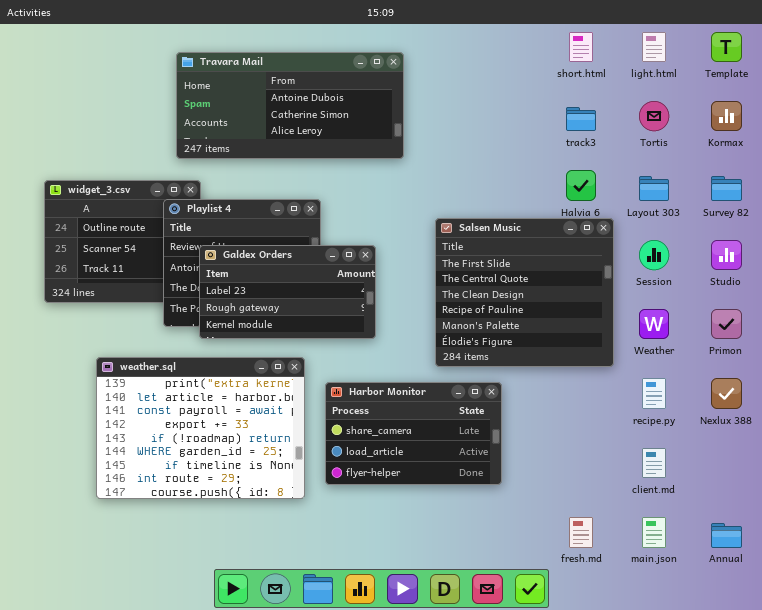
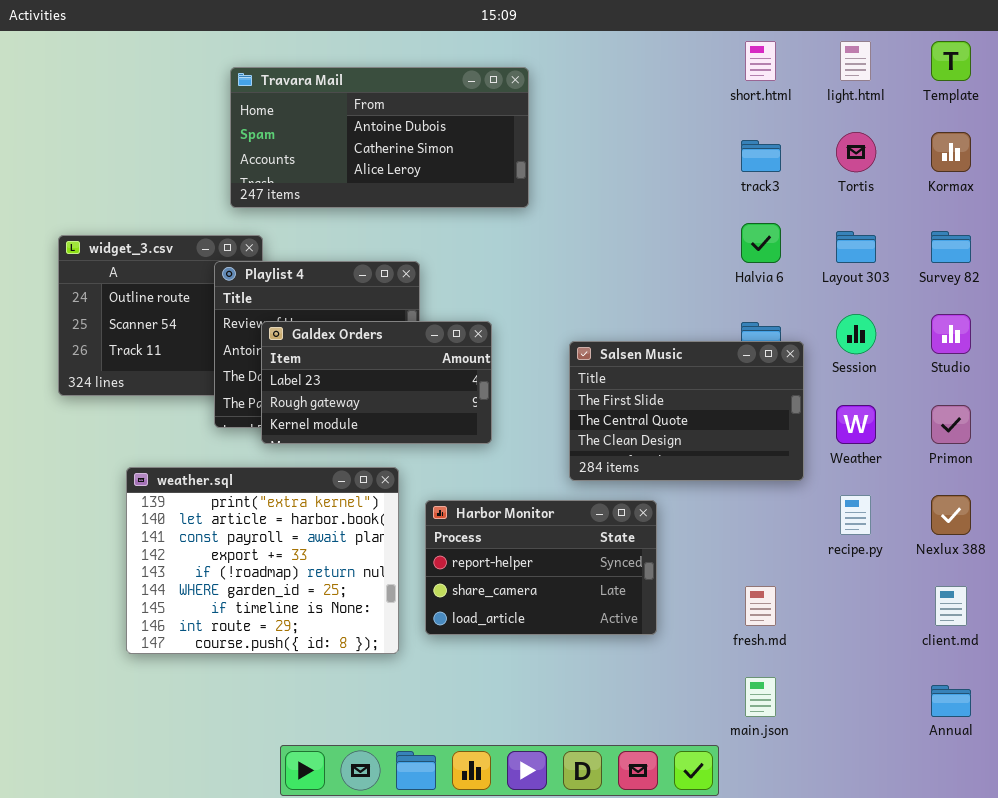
Salsen Music: [435,218,614,367] -> [569,341,804,481], resized
Harbor Monitor: [325,382,502,485] -> [425,500,657,635], scrolled up 1 row
client.md: [642,448,666,478] -> [935,586,967,626], moved
fresh.md: [569,517,593,548] -> [745,586,776,626], moved
main.json: [642,517,666,548] -> [745,677,776,717], moved

